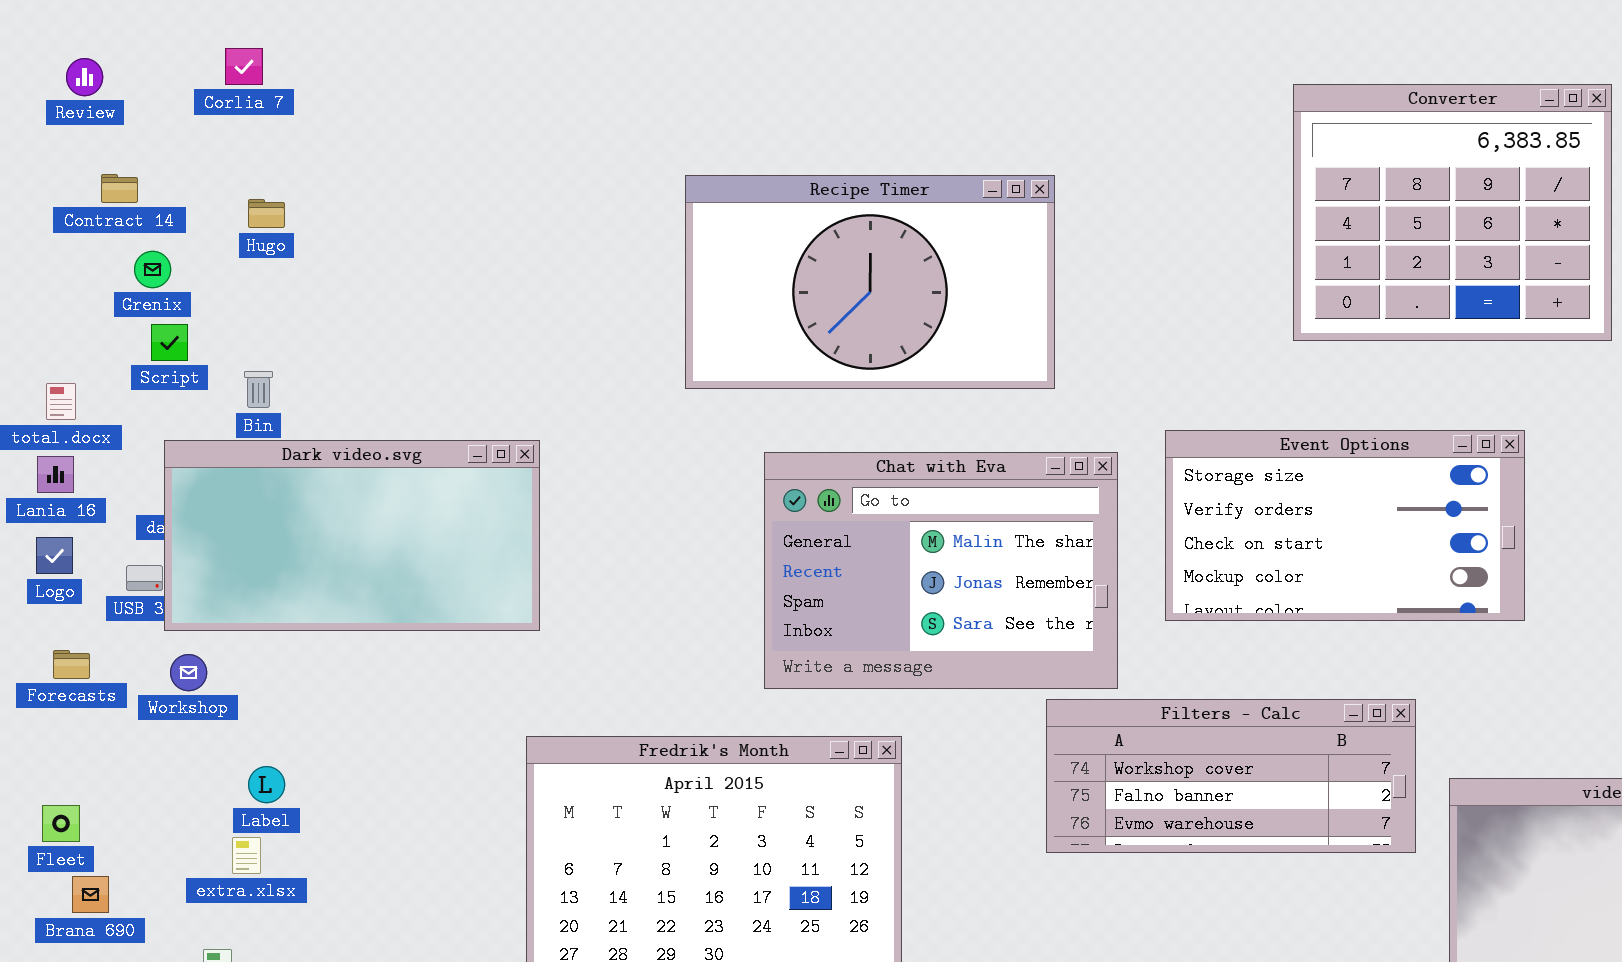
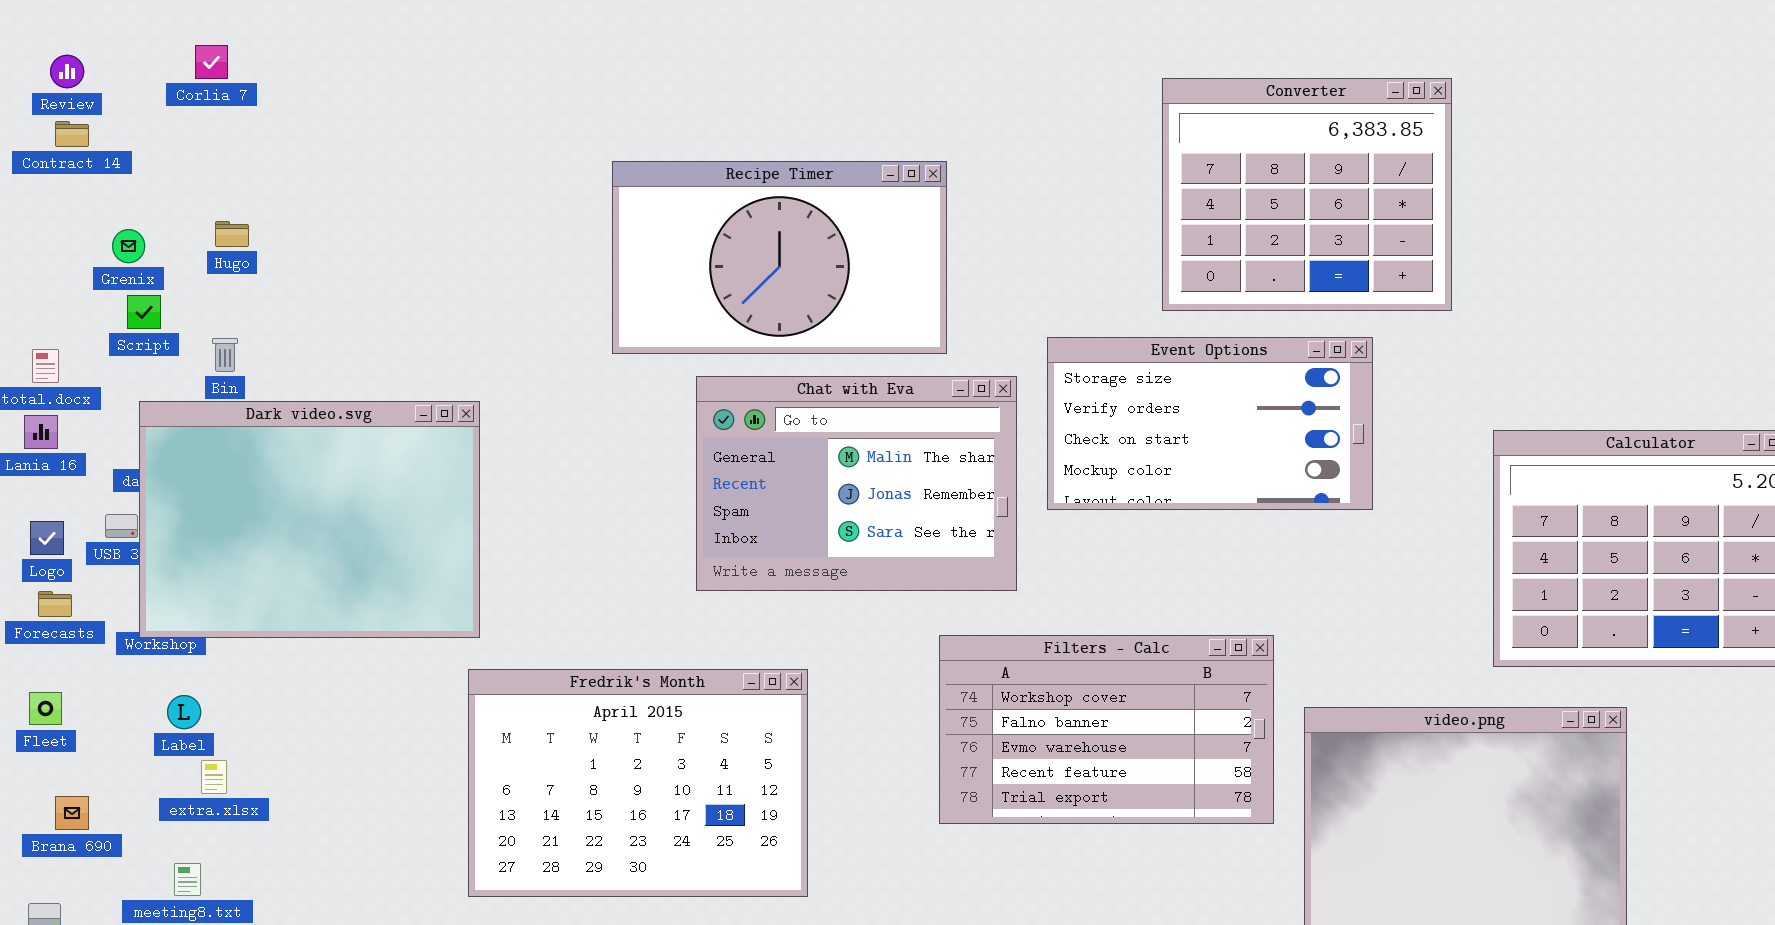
Contract 14: [101,174,138,203] -> [55,121,89,147], moved
Hugo: [248,199,285,228] -> [215,221,249,247], moved
Event Options: [1165,430,1525,621] -> [1047,337,1373,510], moved
Dark video.svg: [164,440,540,631] -> [139,401,480,638], resized
Chat with Eva: [764,452,1118,689] -> [696,376,1017,591], moved
Logo: [36,537,73,574] -> [30,521,64,555], moved
Filters - Calc: [1046,699,1416,853] -> [939,635,1274,824], resized
Label: [248,766,285,803] -> [167,695,201,729], moved
Fleet: [42,805,80,842] -> [29,692,62,725], moved

